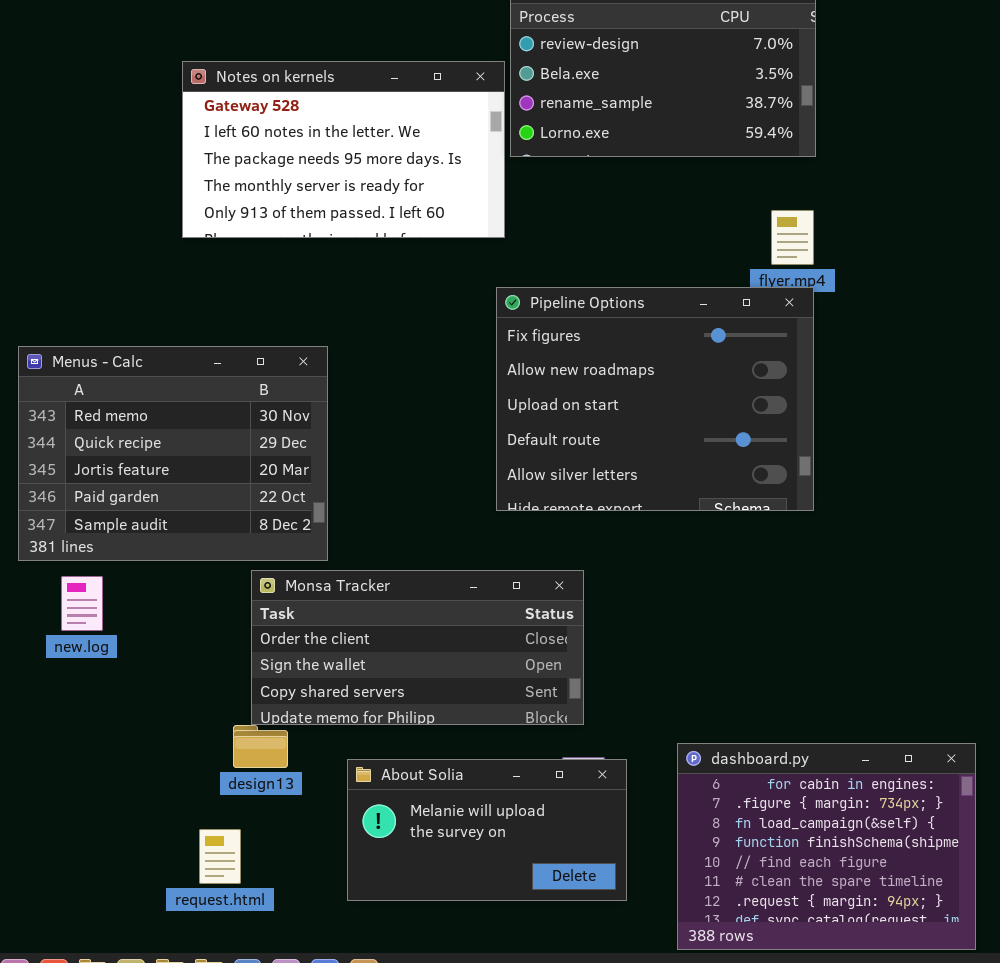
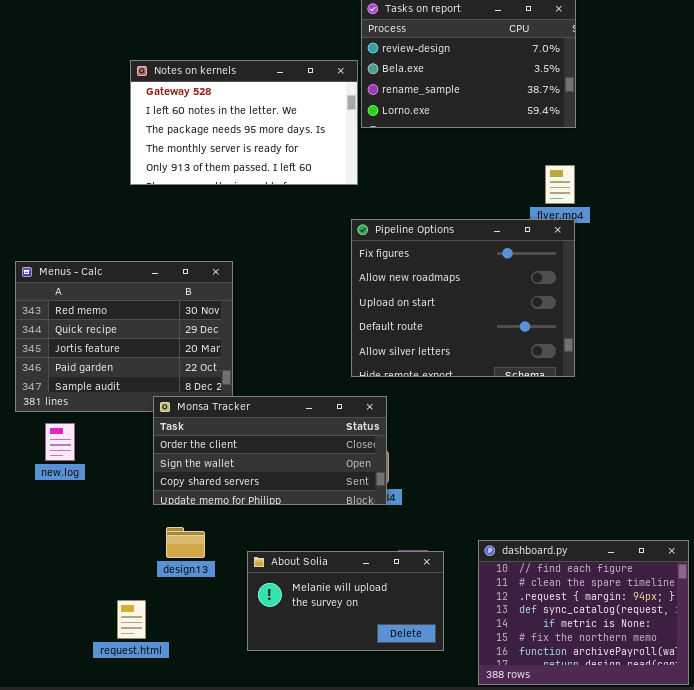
Monsa Tracker: [251,570,584,725] -> [153,396,387,505], moved
dashboard.py: [677,743,976,950] -> [478,540,689,685], scrolled down 4 rows
request.html: [199,829,241,884] -> [117,600,146,639], moved

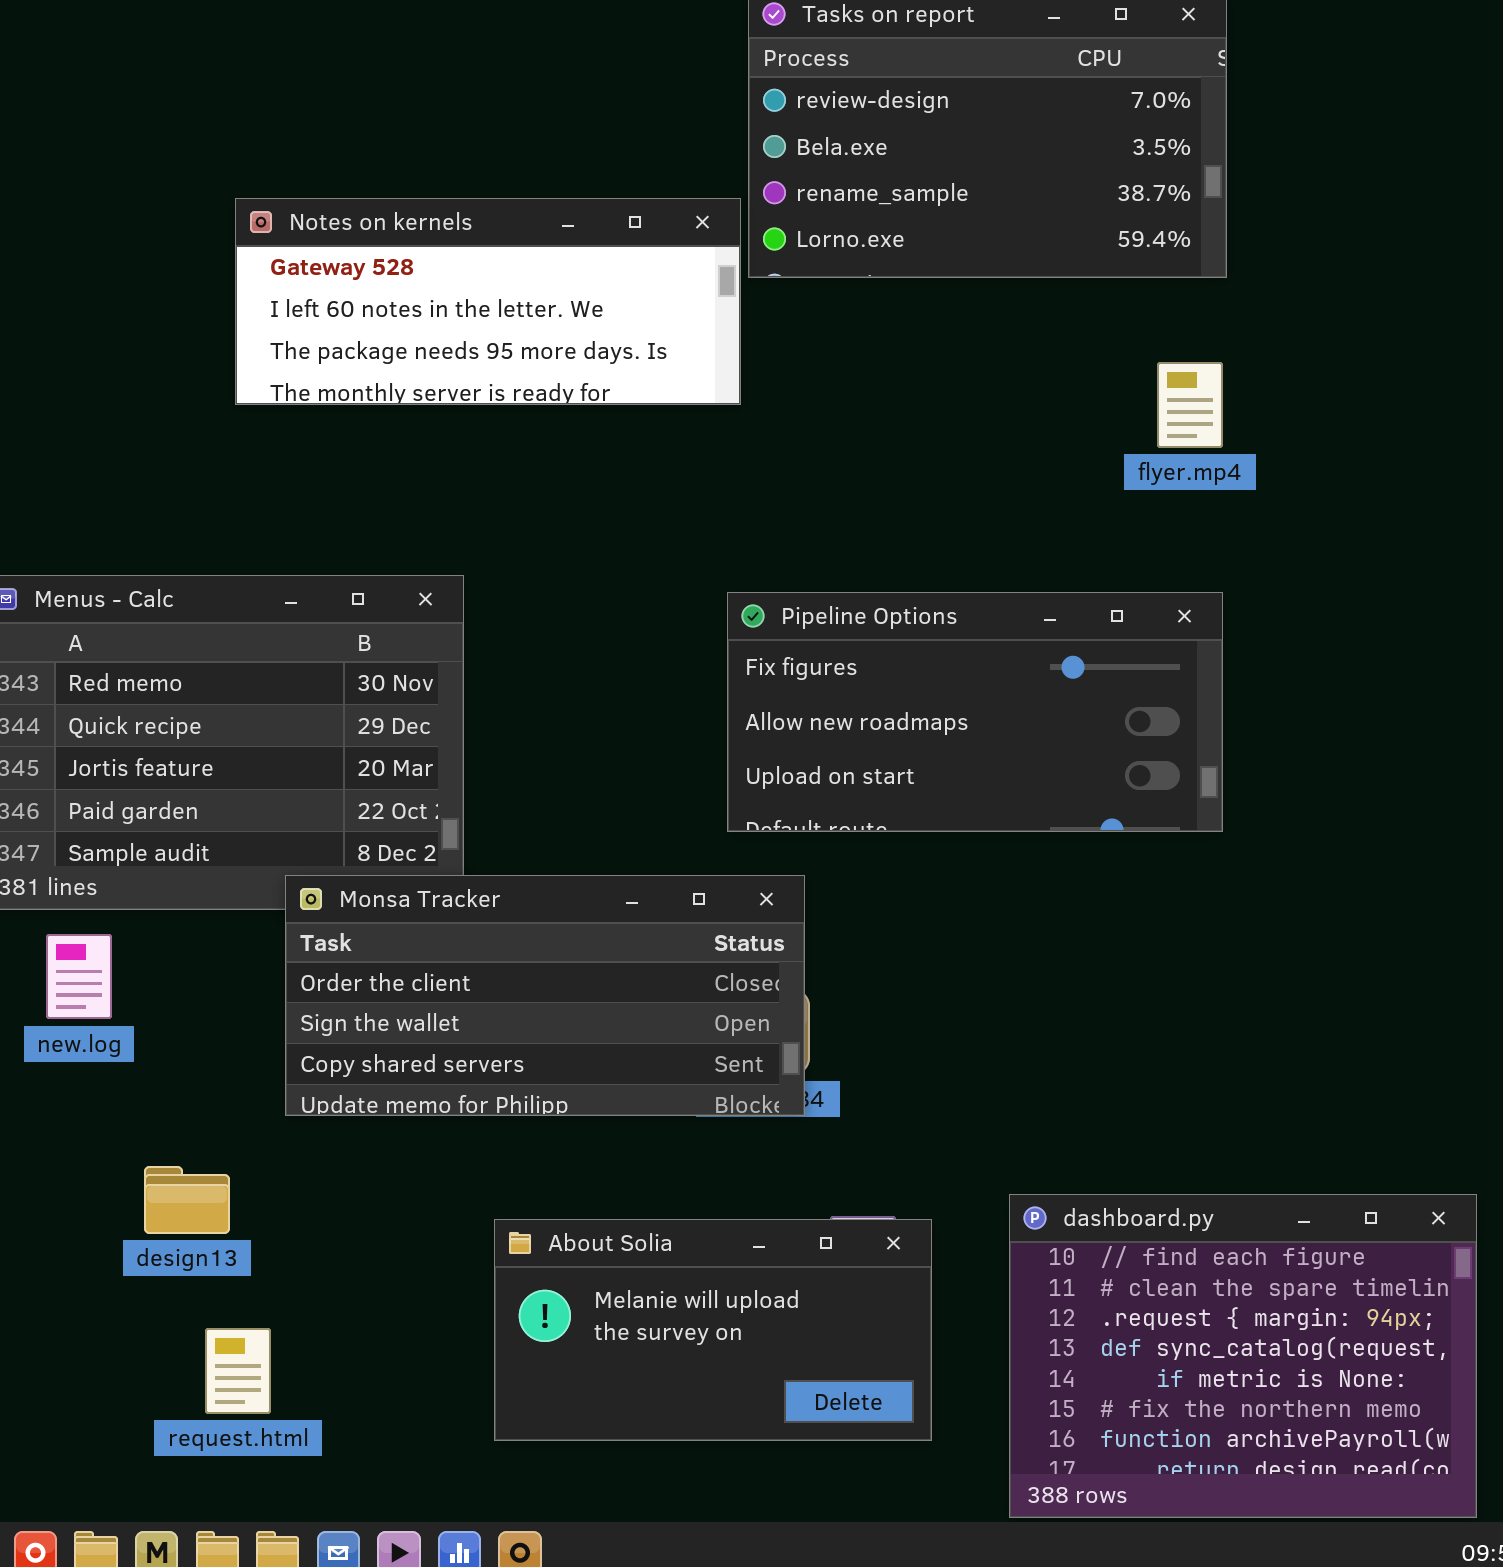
Notes on kernels: [130,60,358,185] -> [235,198,741,405], resized
Pipeline Options: [351,219,575,377] -> [727,592,1223,832], resized
design13: [166,527,205,558] -> [144,1166,230,1234], moved

